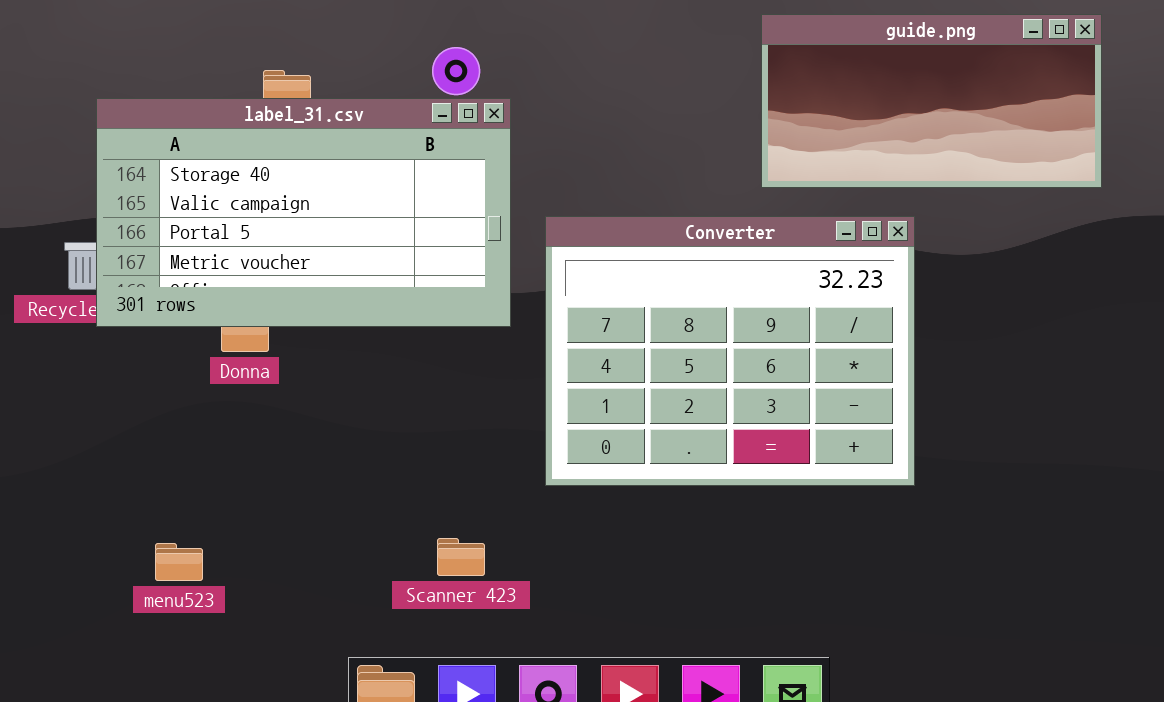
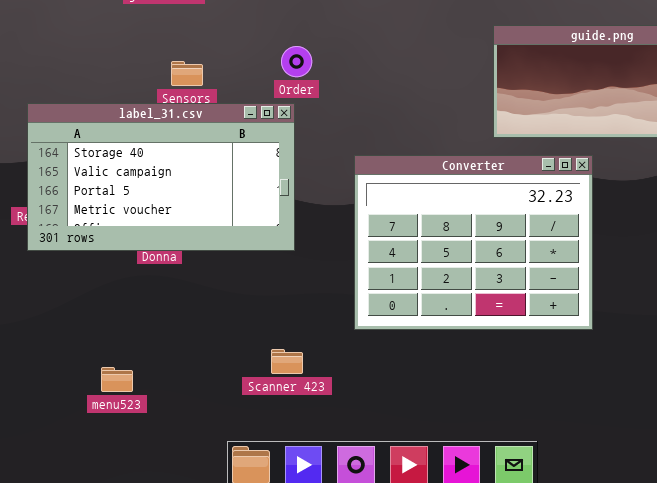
label_31.csv: [96,98,511,327] -> [27,103,295,251], moved
Scanner 423: [437,538,485,576] -> [271,349,303,374], moved

